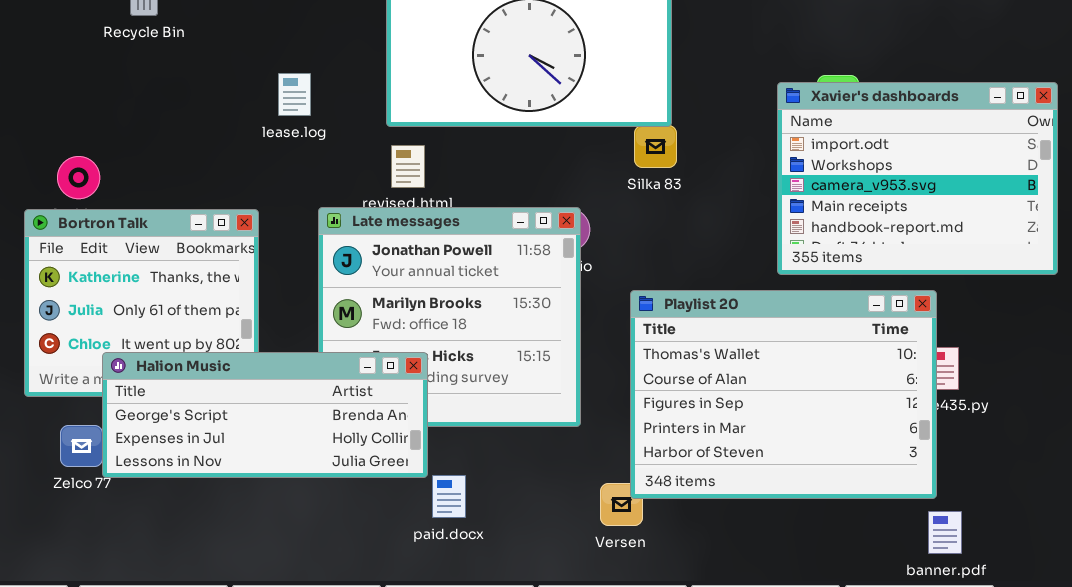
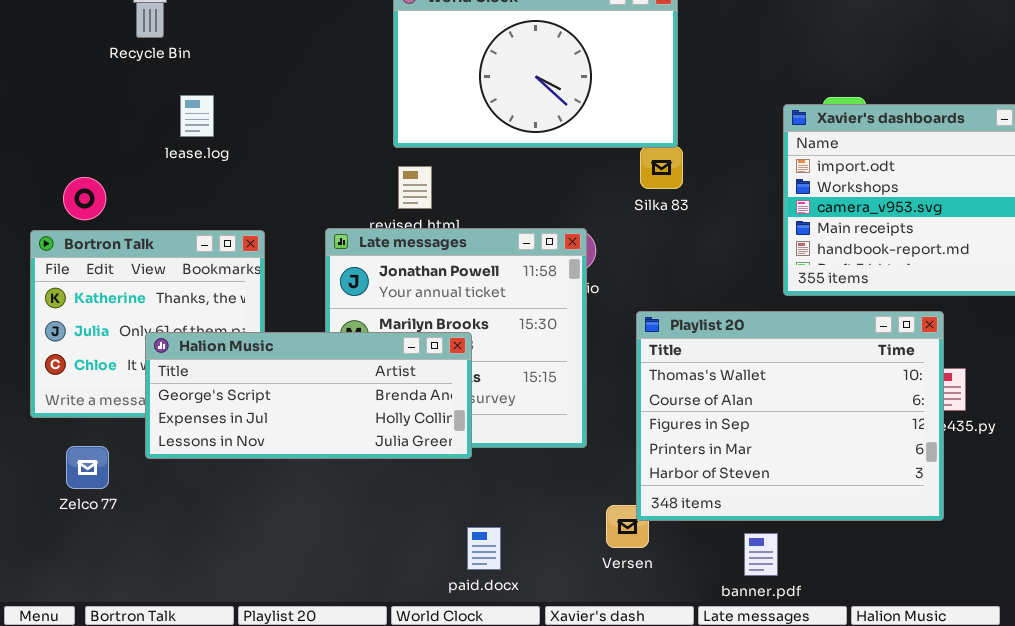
lease.log: [278,73,311,116] -> [180,95,214,137], moved
Halion Music: [102,352,428,478] -> [145,332,472,459], moved
paid.docx: [432,475,466,518] -> [467,527,501,570], moved
banner.pdf: [928,511,962,554] -> [744,533,778,576], moved

